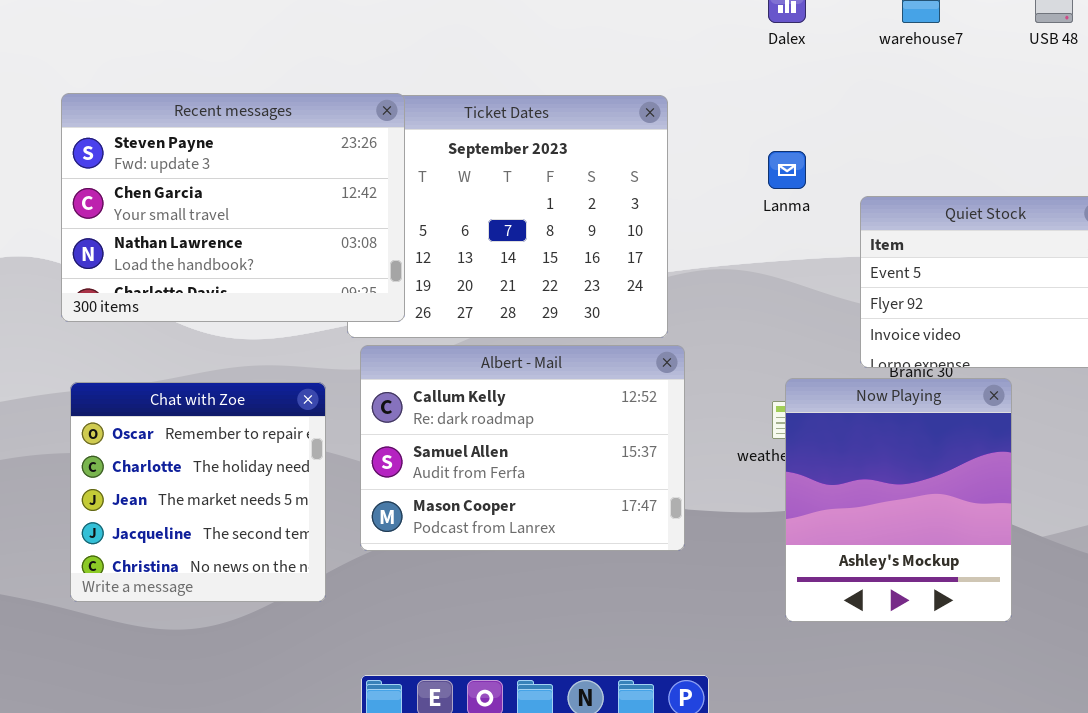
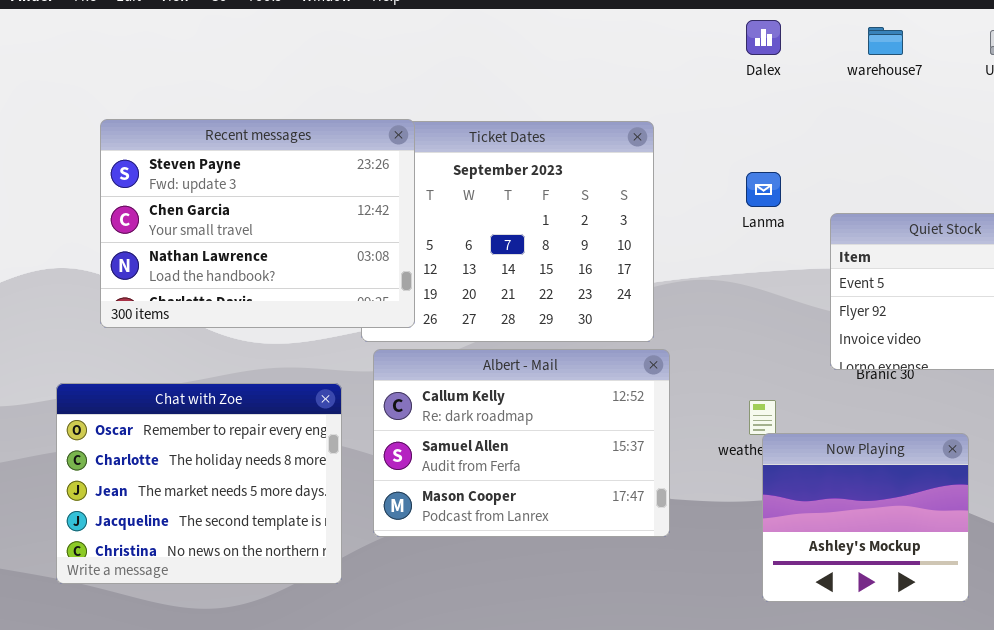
Now Playing: [785,378,1012,622] -> [762,433,969,602], resized
Chat with Zoe: [70,382,326,602] -> [56,383,342,584], resized

